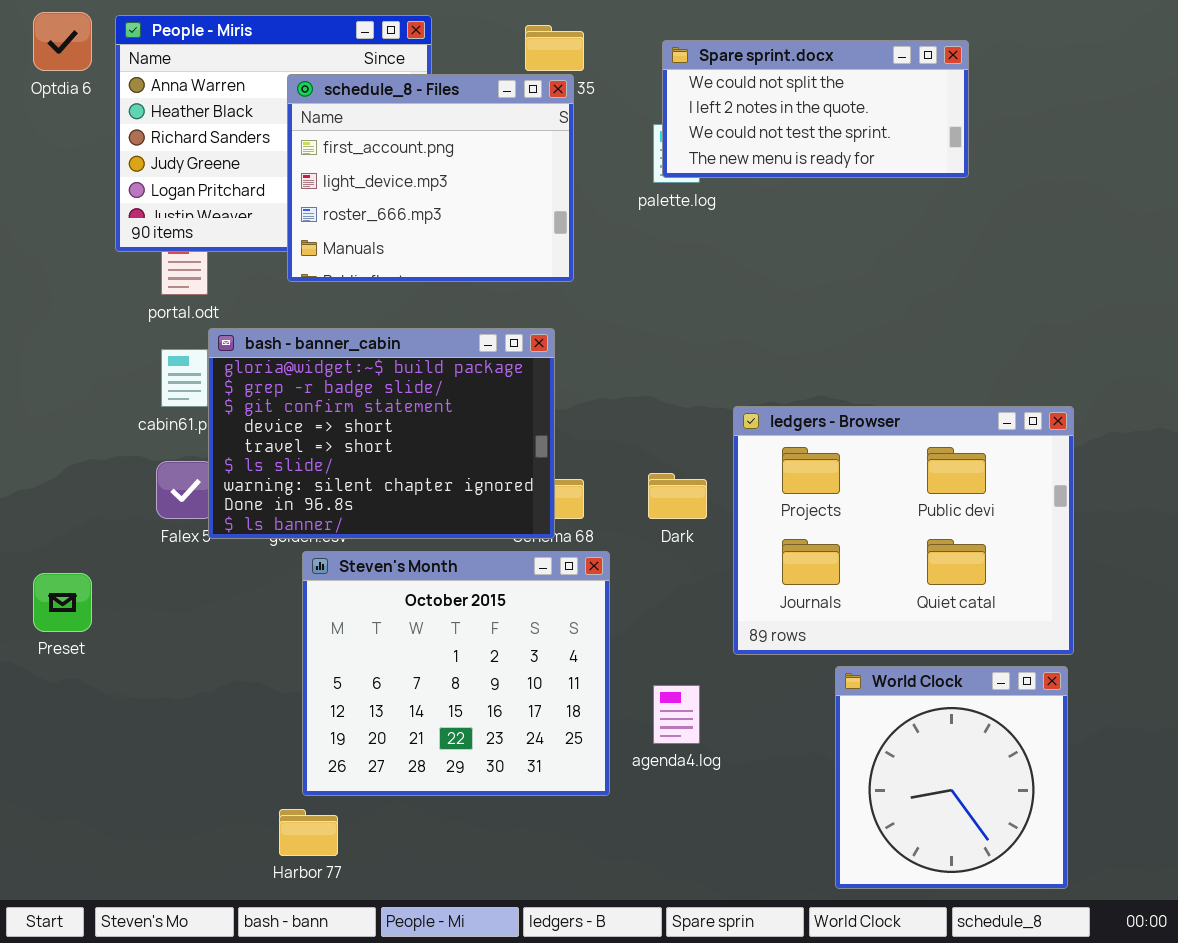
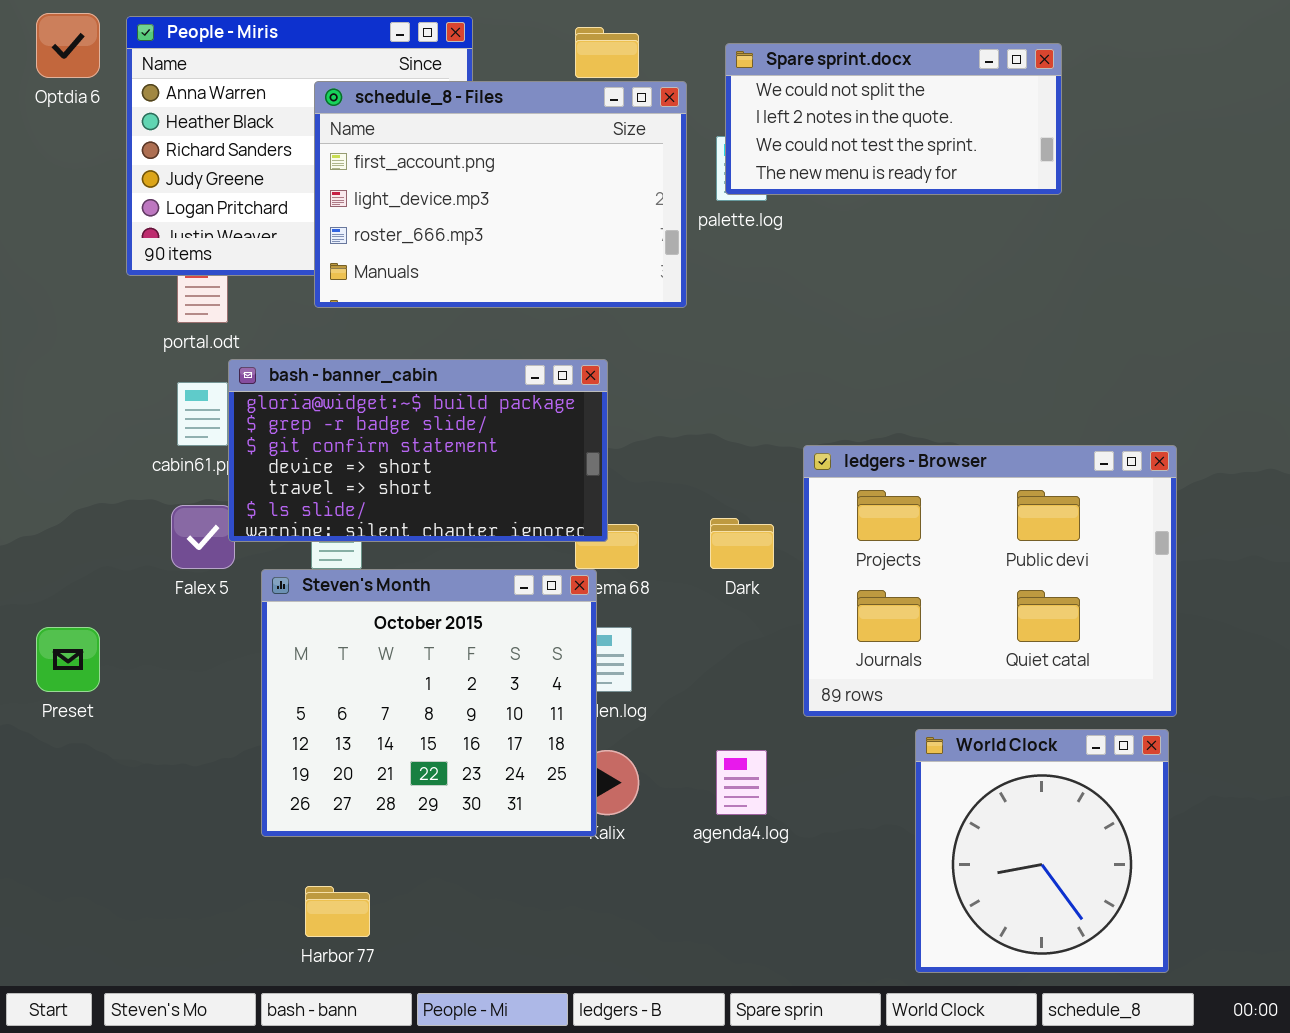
schedule_8 - Files: [287,74,574,282] -> [314,81,687,308], resized
bash - banner_cabin: [208,328,555,539] -> [228,359,608,542], resized
Steven's Month: [302,551,610,796] -> [261,569,597,837], moved

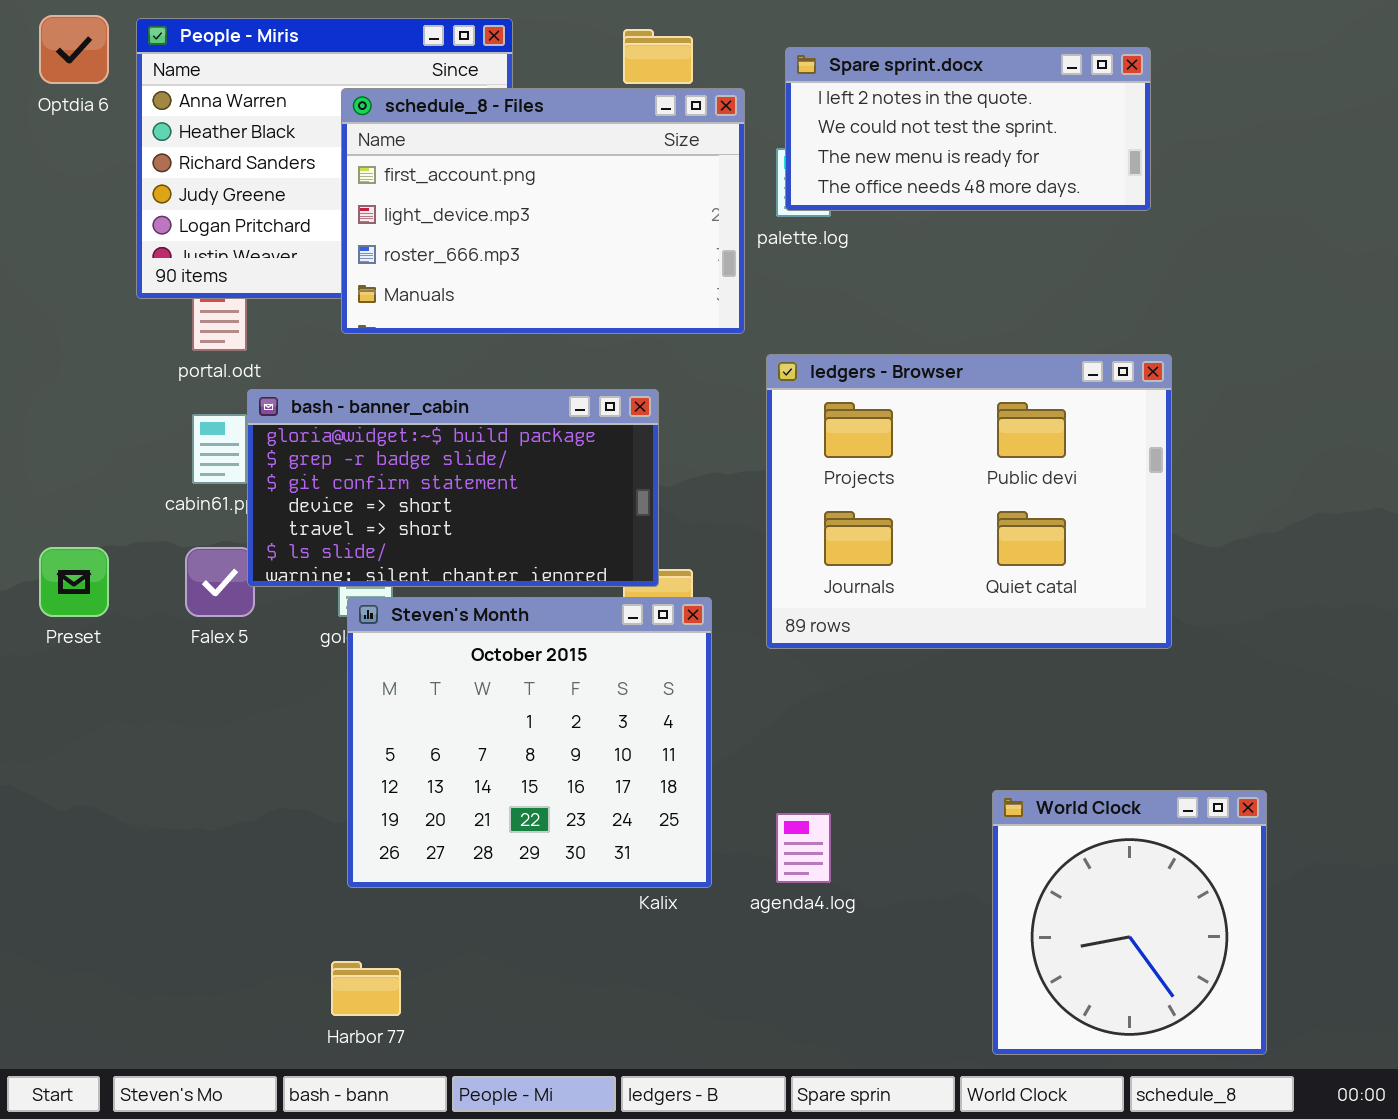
Spare sprint.docx: [725,43,1062,195] -> [785,47,1151,211], scrolled down 1 row
ledgers - Browser: [803,445,1177,717] -> [766,354,1172,649], moved
Steven's Month: [261,569,597,837] -> [347,597,712,888], moved
Preset: [36,627,100,692] -> [39,547,109,617], moved

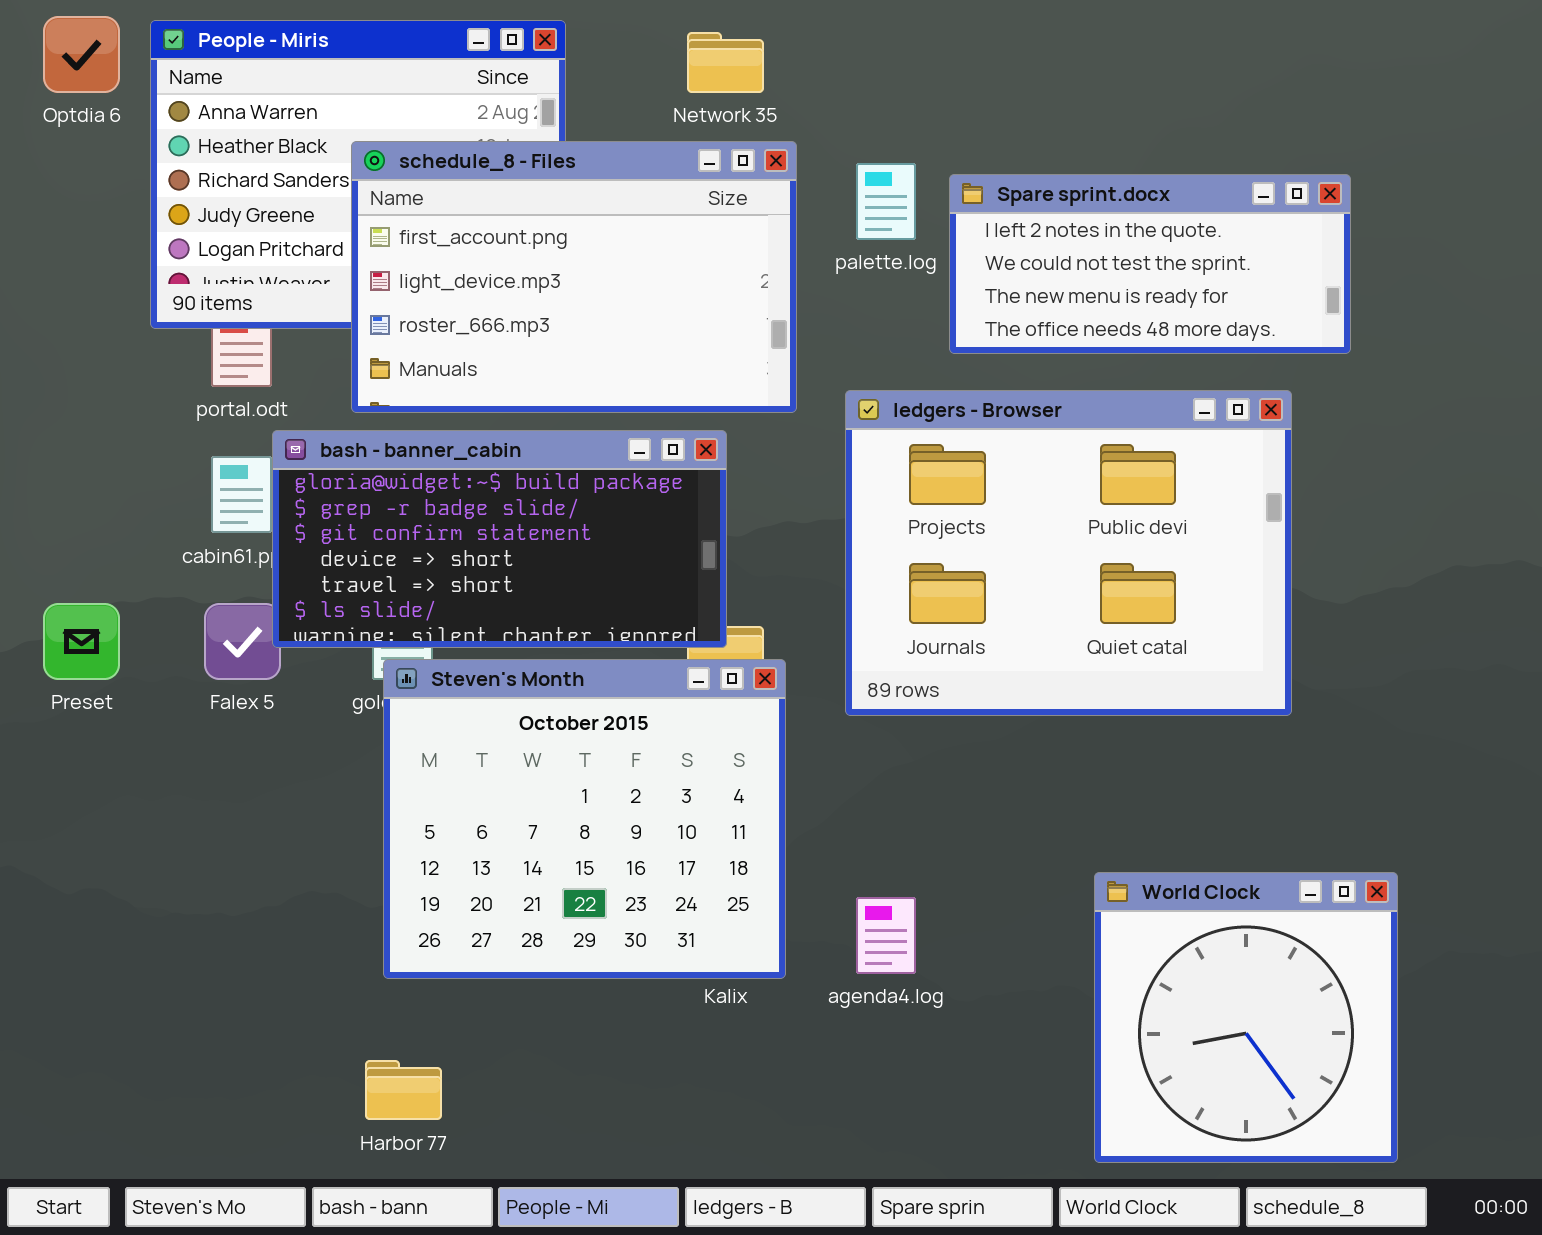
Spare sprint.docx: [785,47,1151,211] -> [949,174,1351,354], moved
schedule_8 - Files: [341,88,745,334] -> [351,141,797,413], moved

